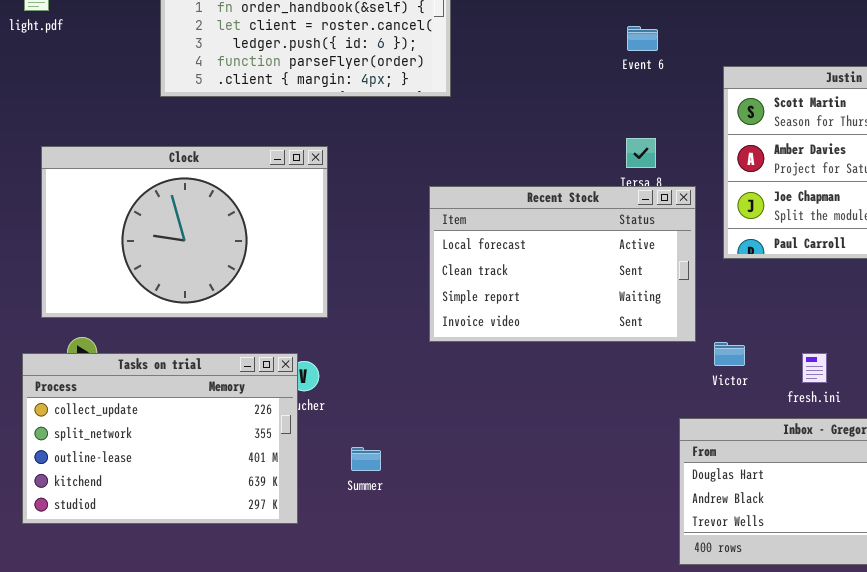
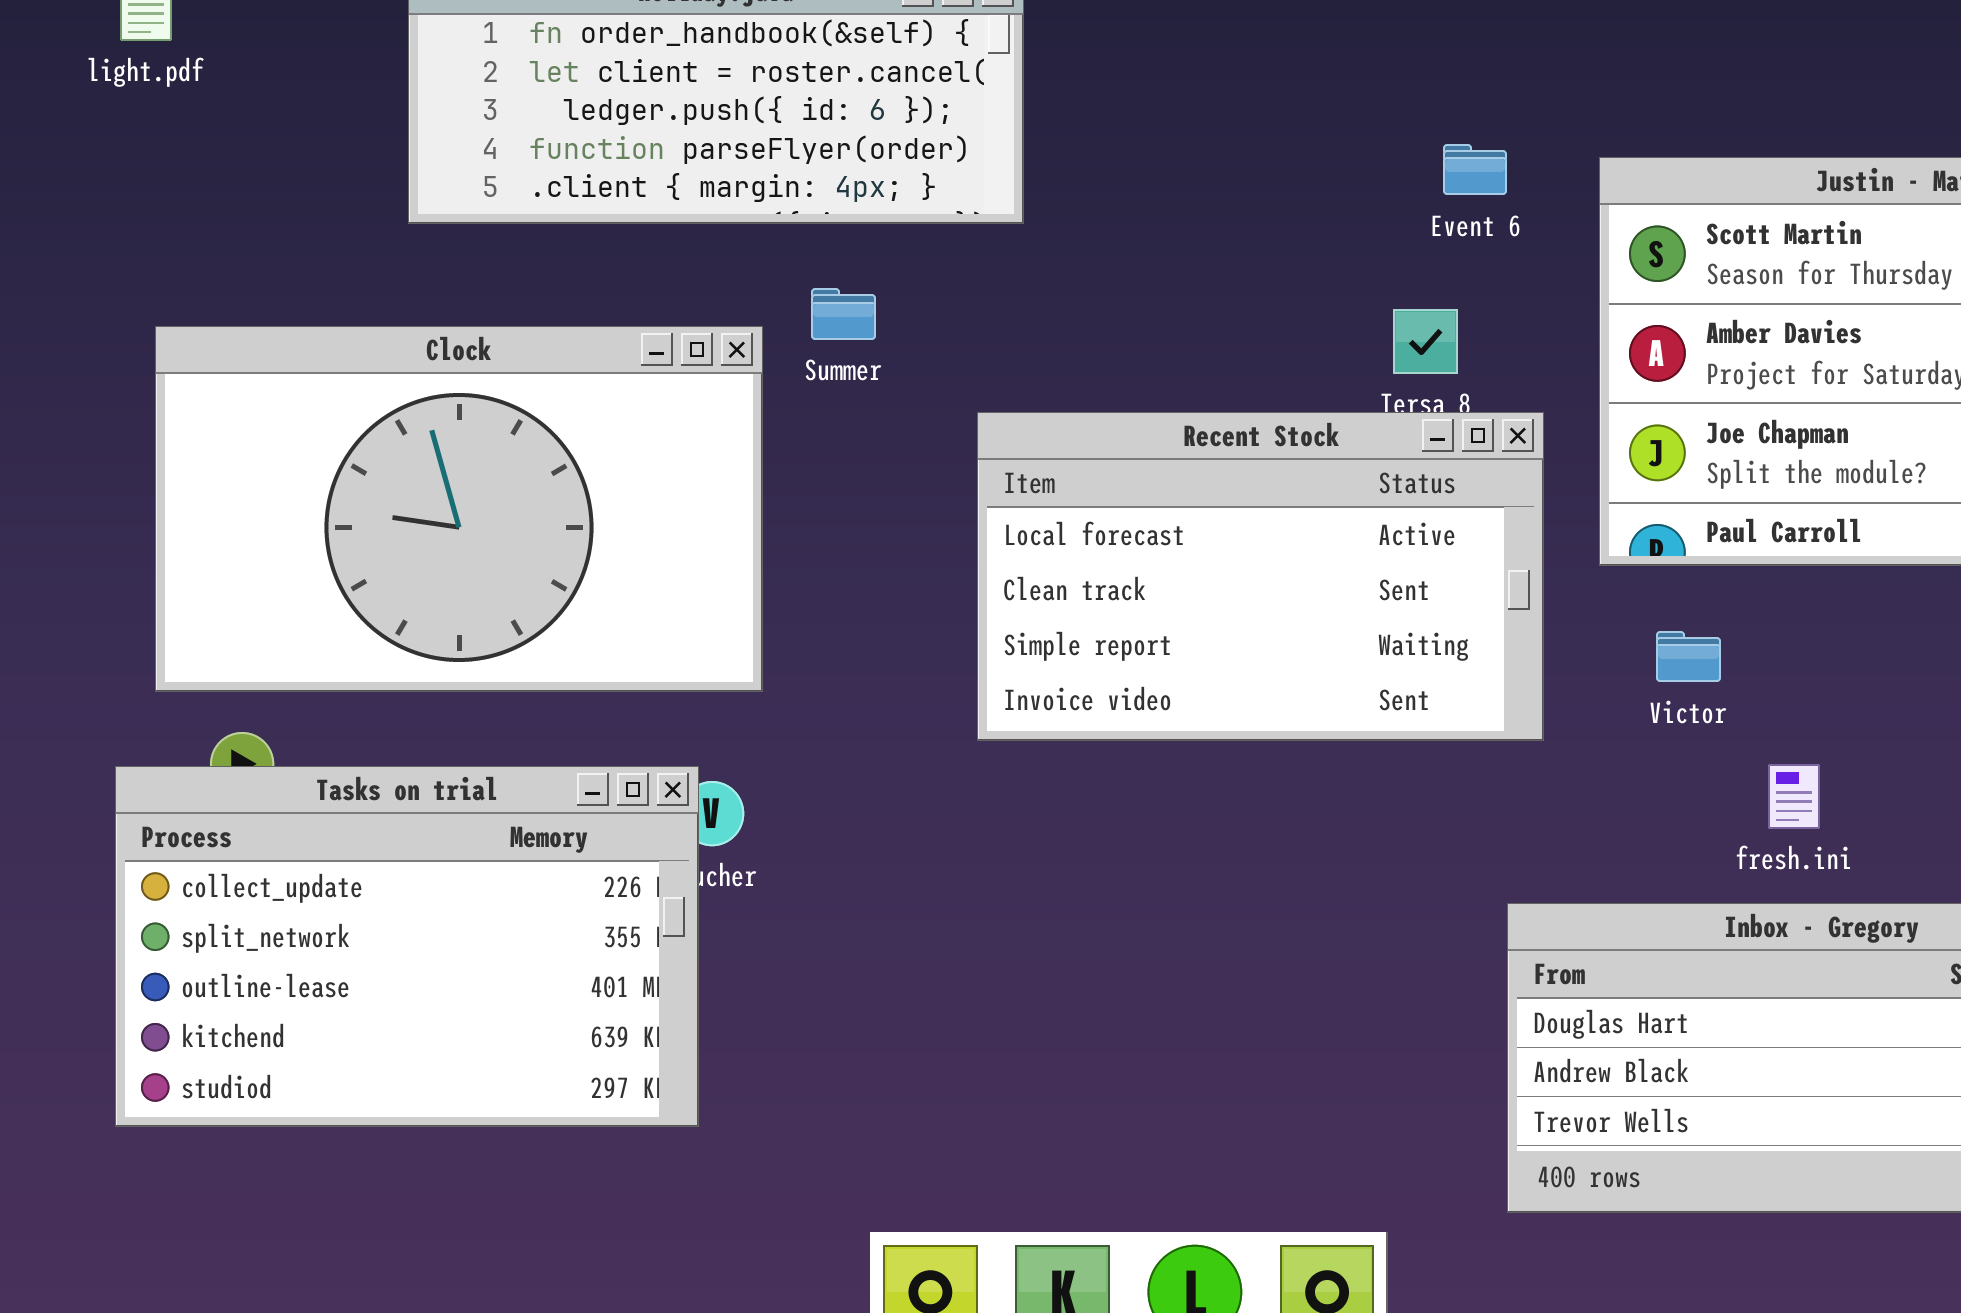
Event 6: [627,26,658,51] -> [1443,144,1507,195], moved
Victor: [714,342,745,366] -> [1656,631,1721,682], moved
Summer: [351,447,381,471] -> [811,288,876,340], moved

